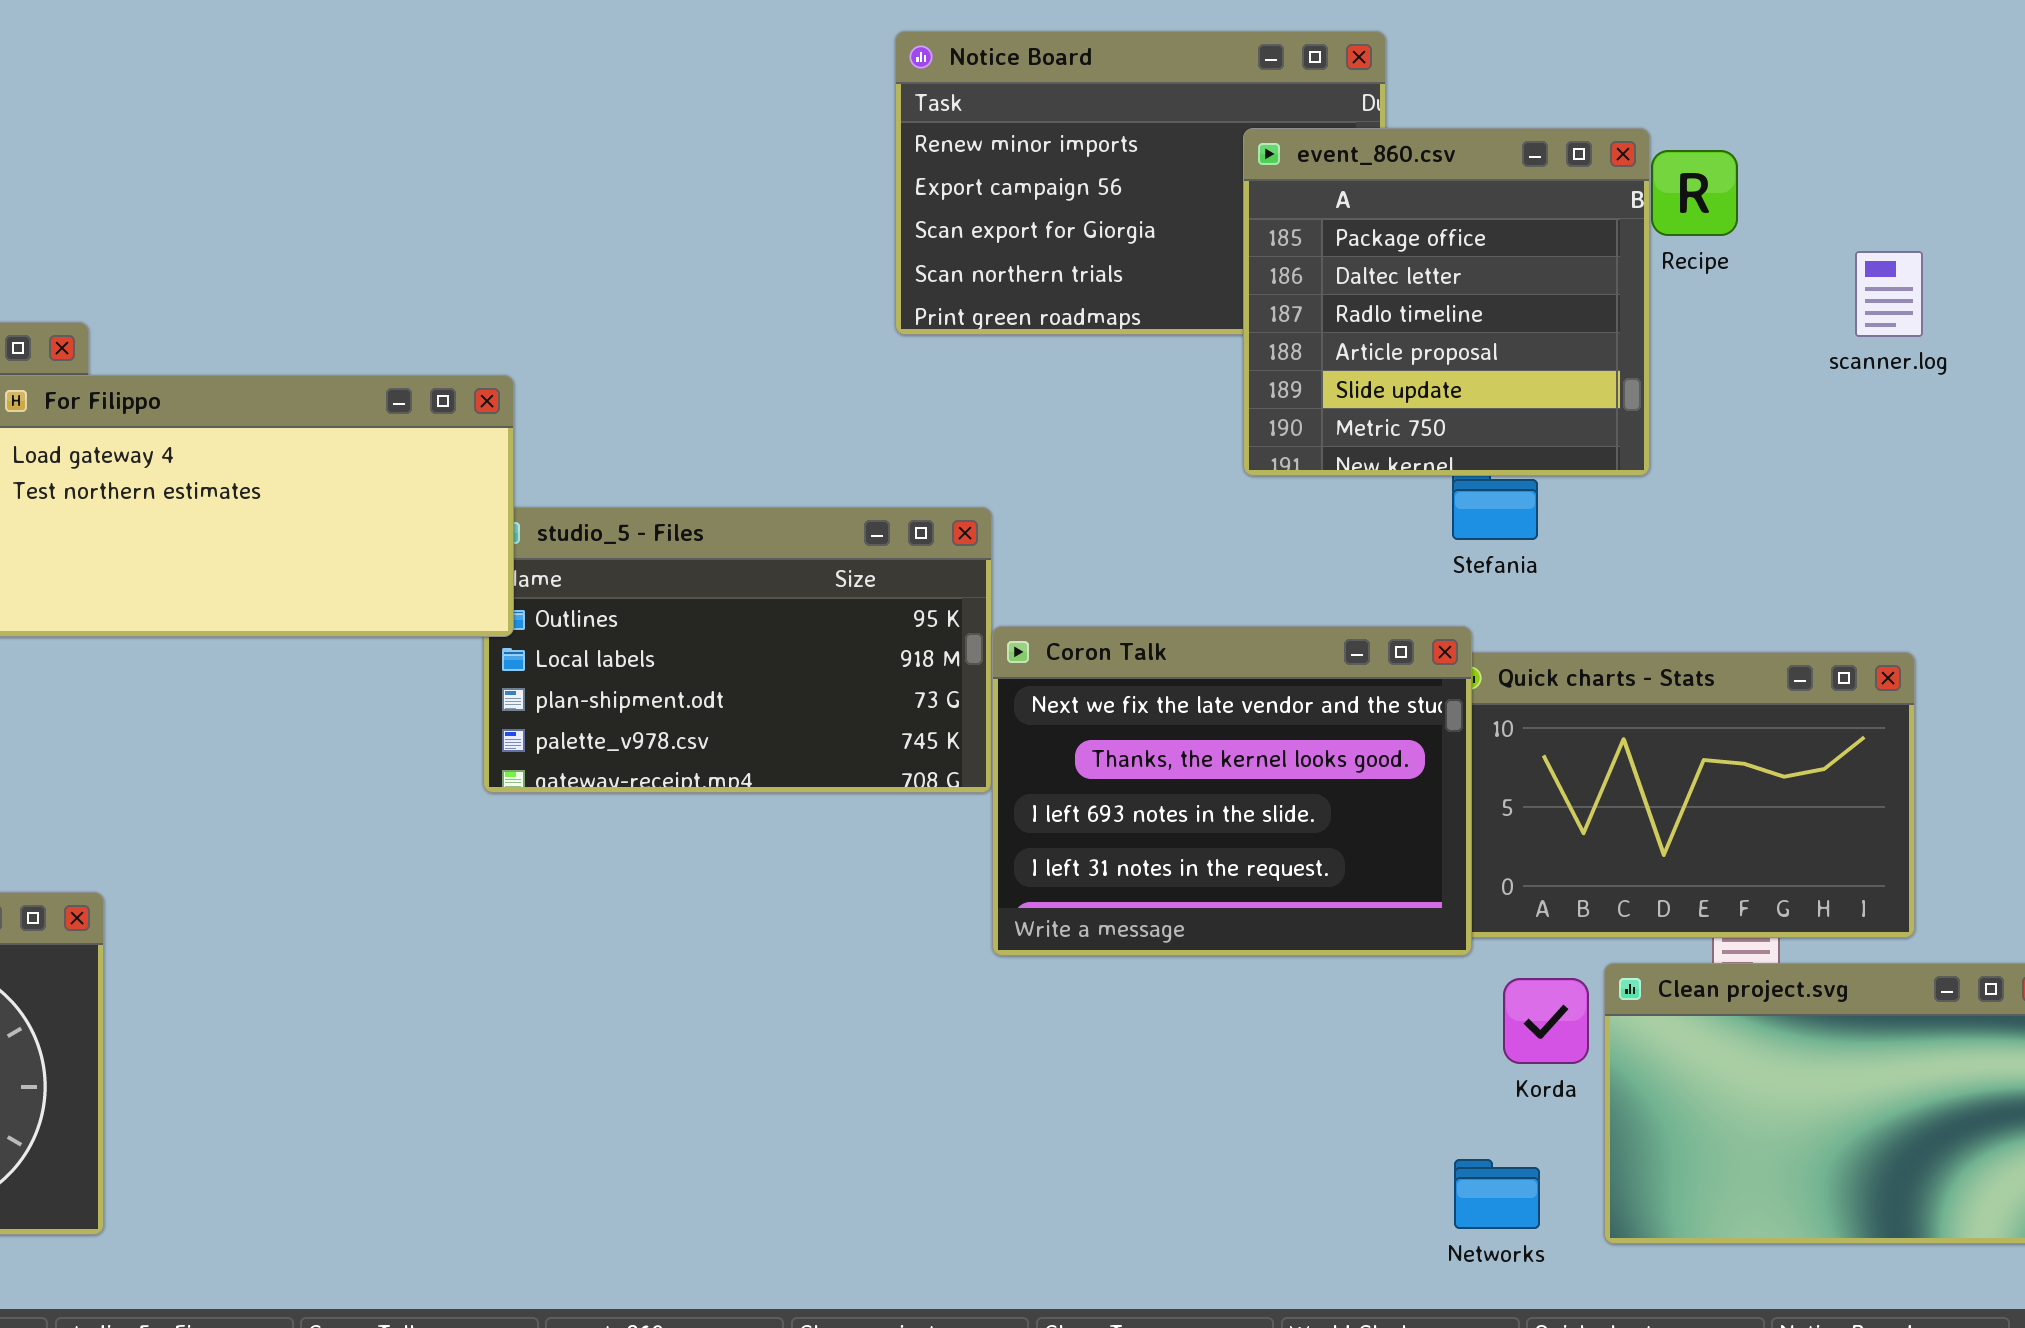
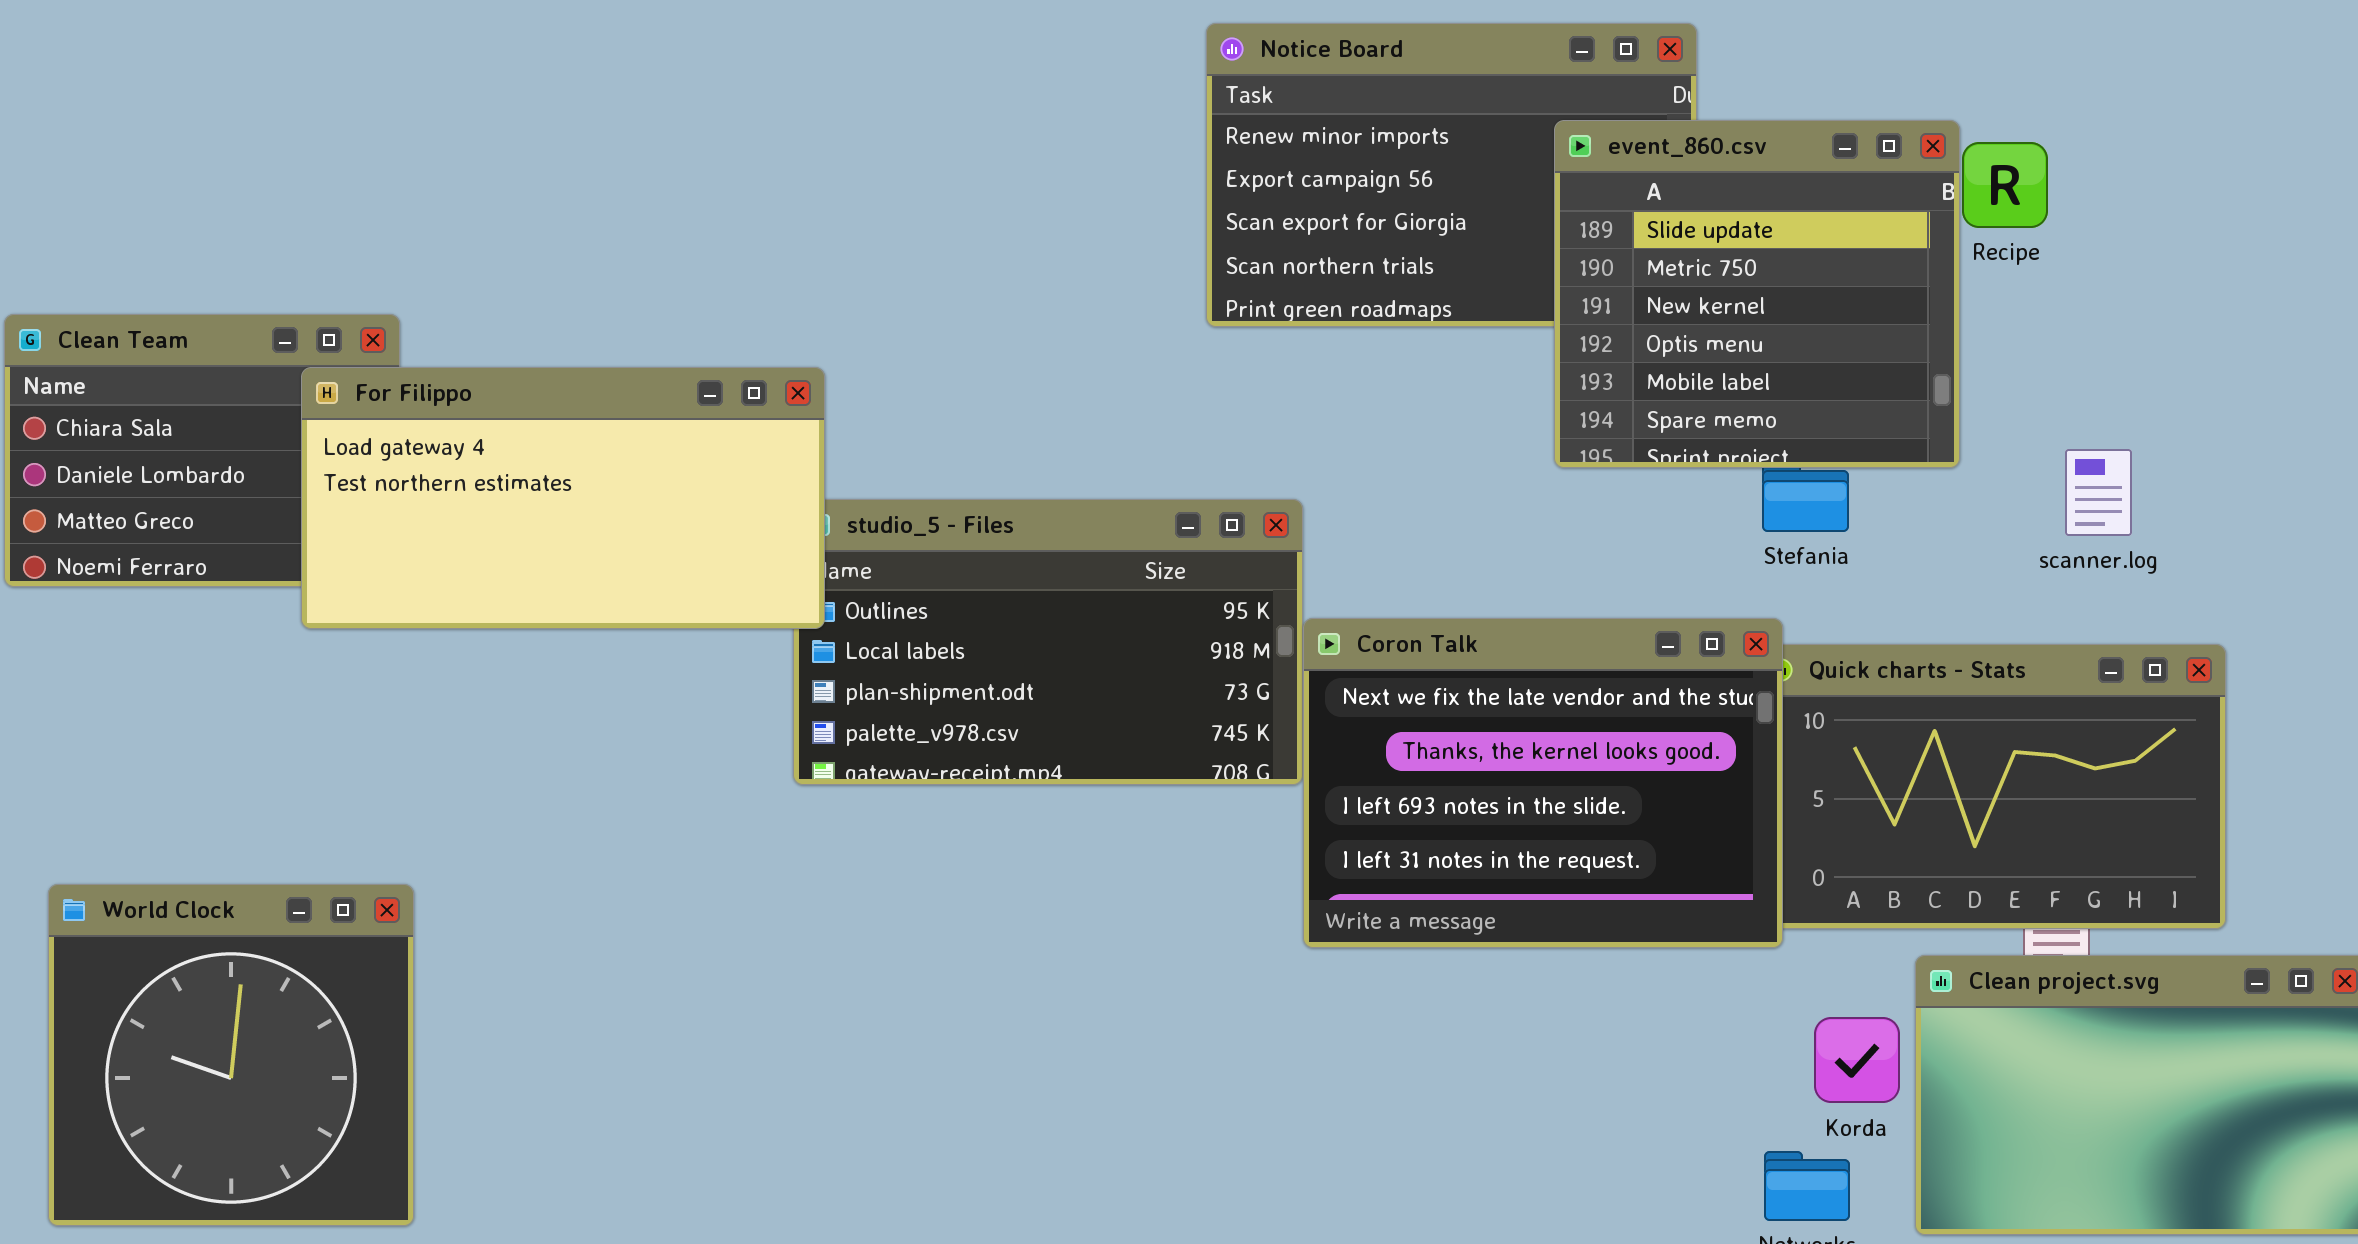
event_860.csv: [1243,128,1650,476] -> [1554,120,1960,468], scrolled down 4 rows
scanner.log: [1855,251,1923,337] -> [2065,449,2132,536], moved
Korda: [1503,978,1589,1064] -> [1814,1017,1900,1103], moved

